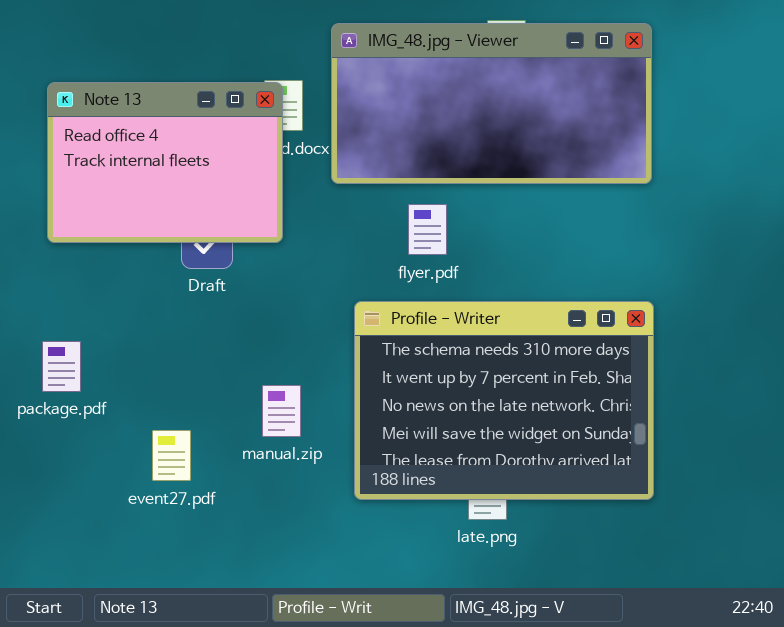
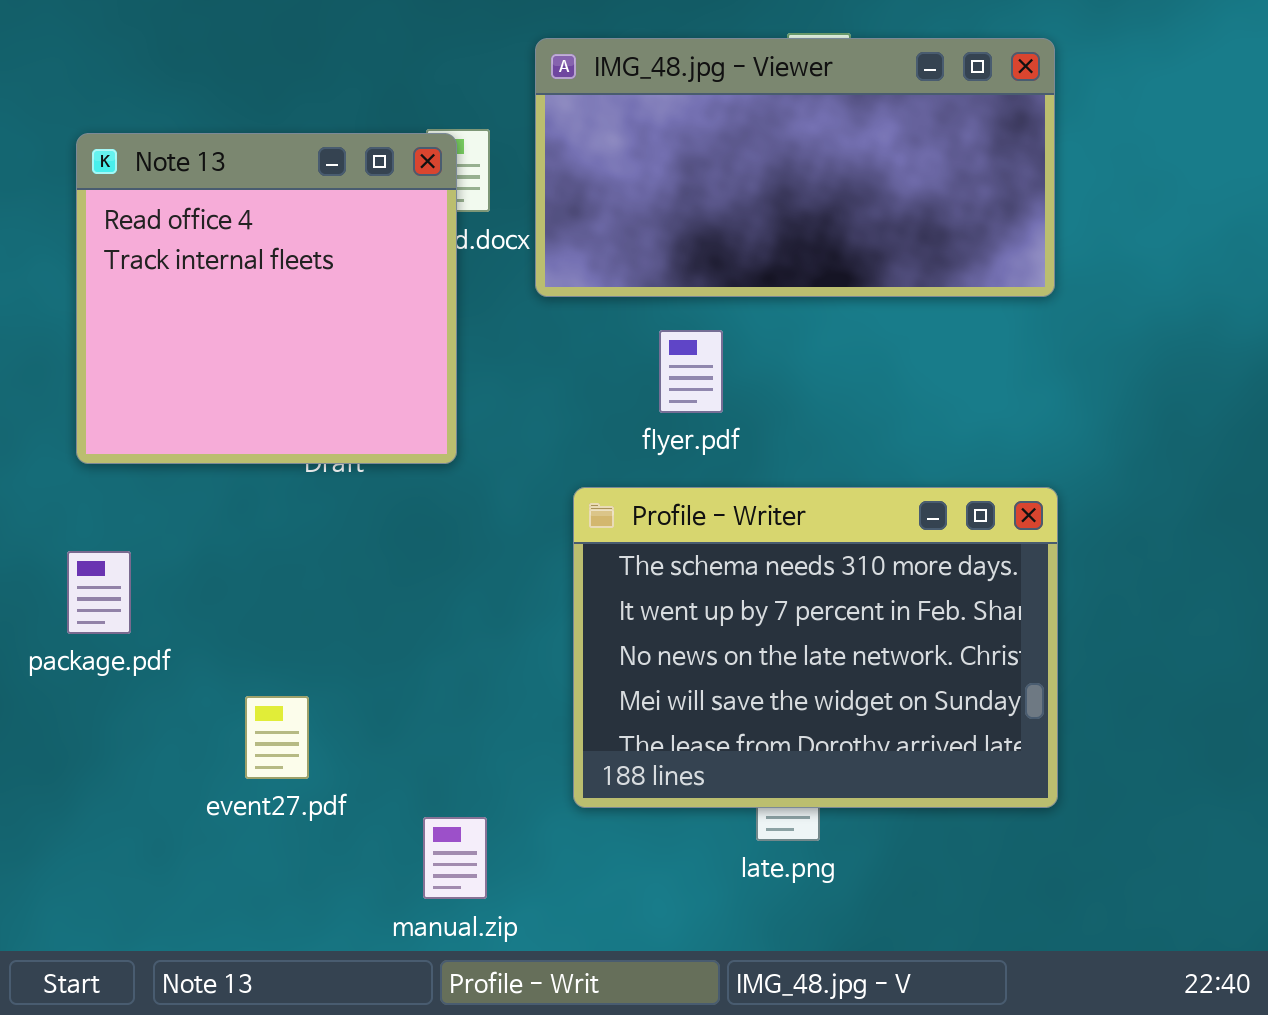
Note 13: [47,82,283,243] -> [76,133,457,464], resized
manual.zip: [262,385,301,437] -> [423,817,487,899], moved

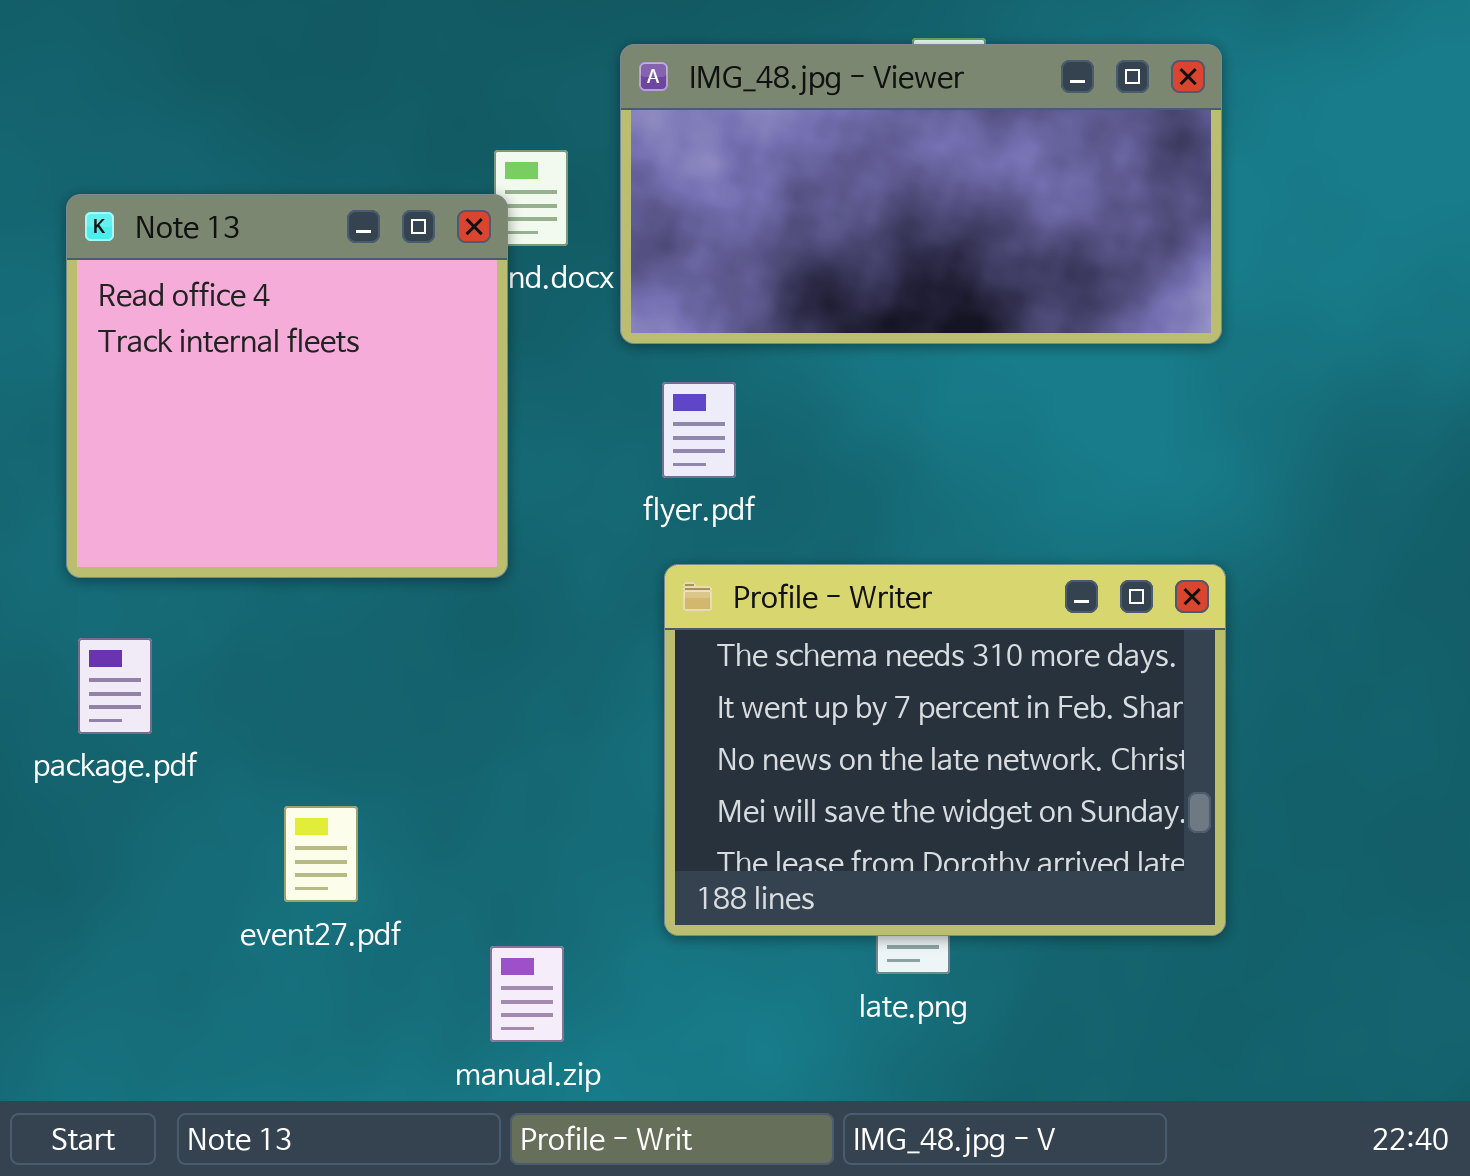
Note 13: [76,133,457,464] -> [66,194,508,578], moved
flyer.pdf: [659,330,723,413] -> [662,382,736,478], moved

